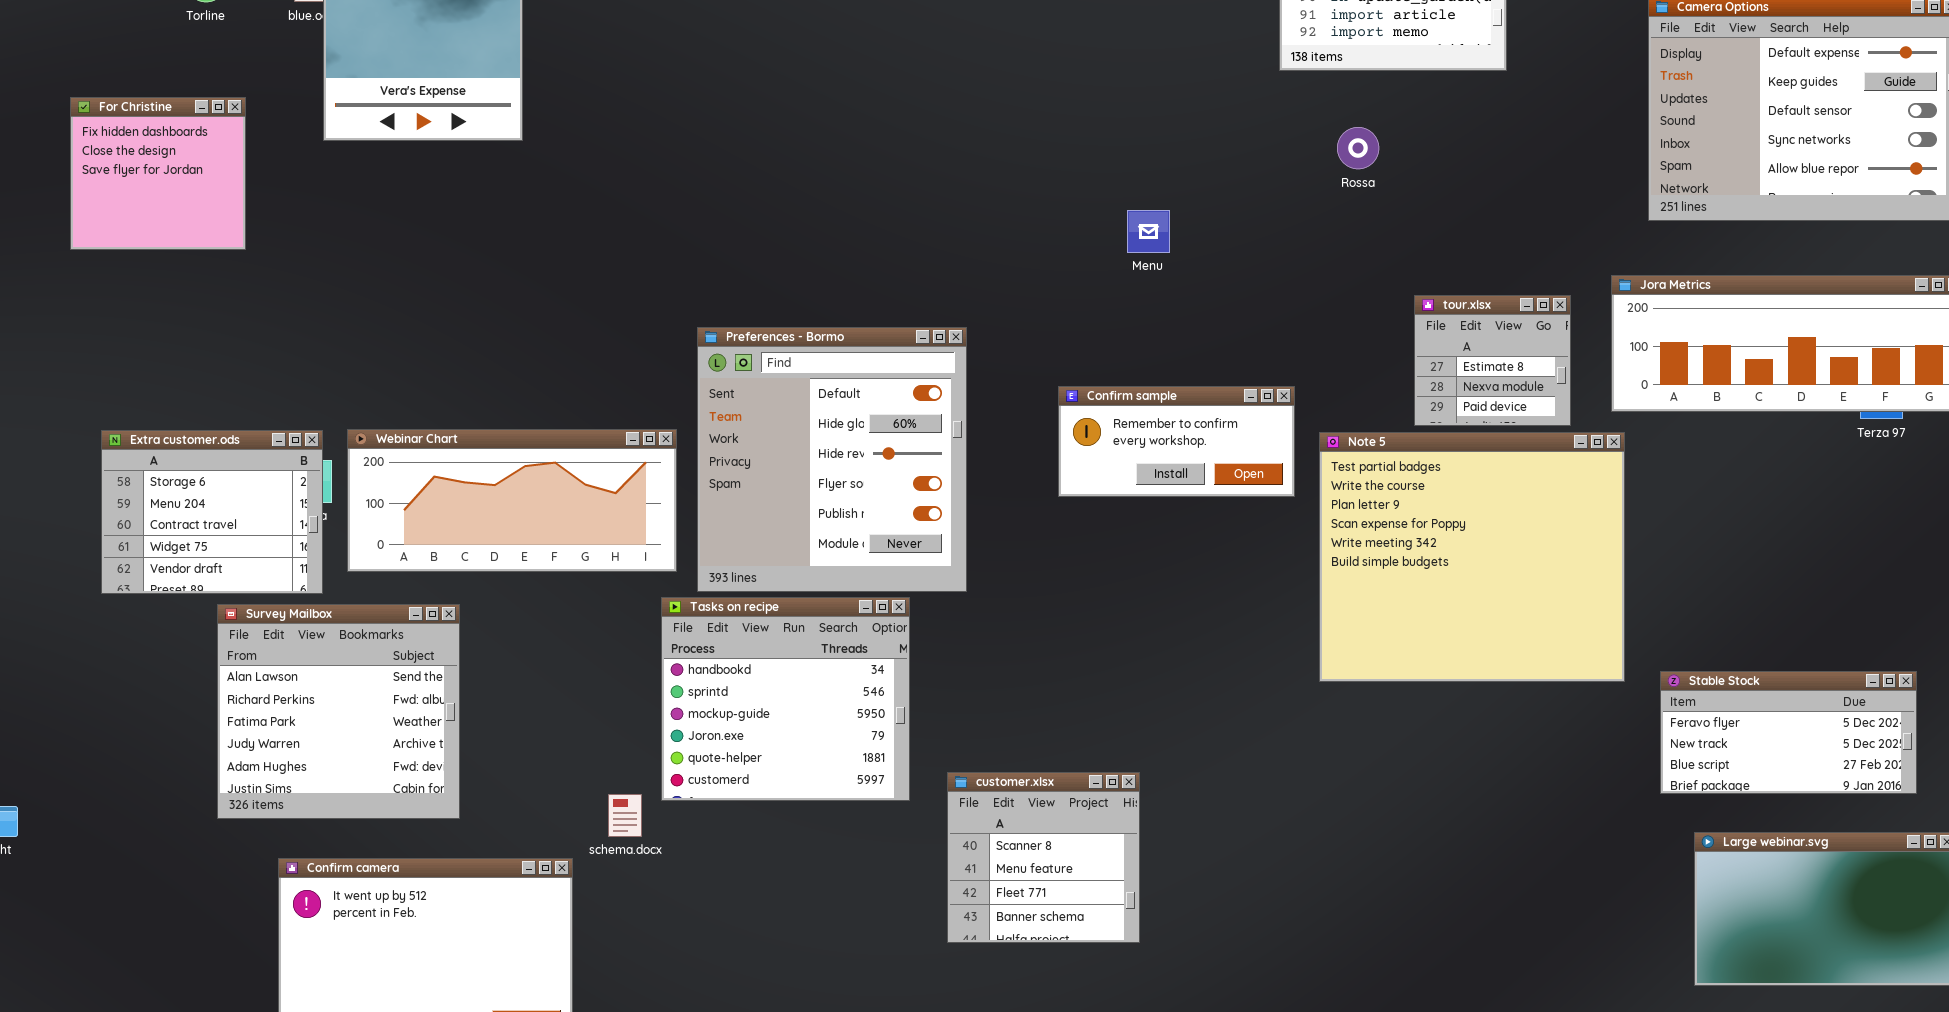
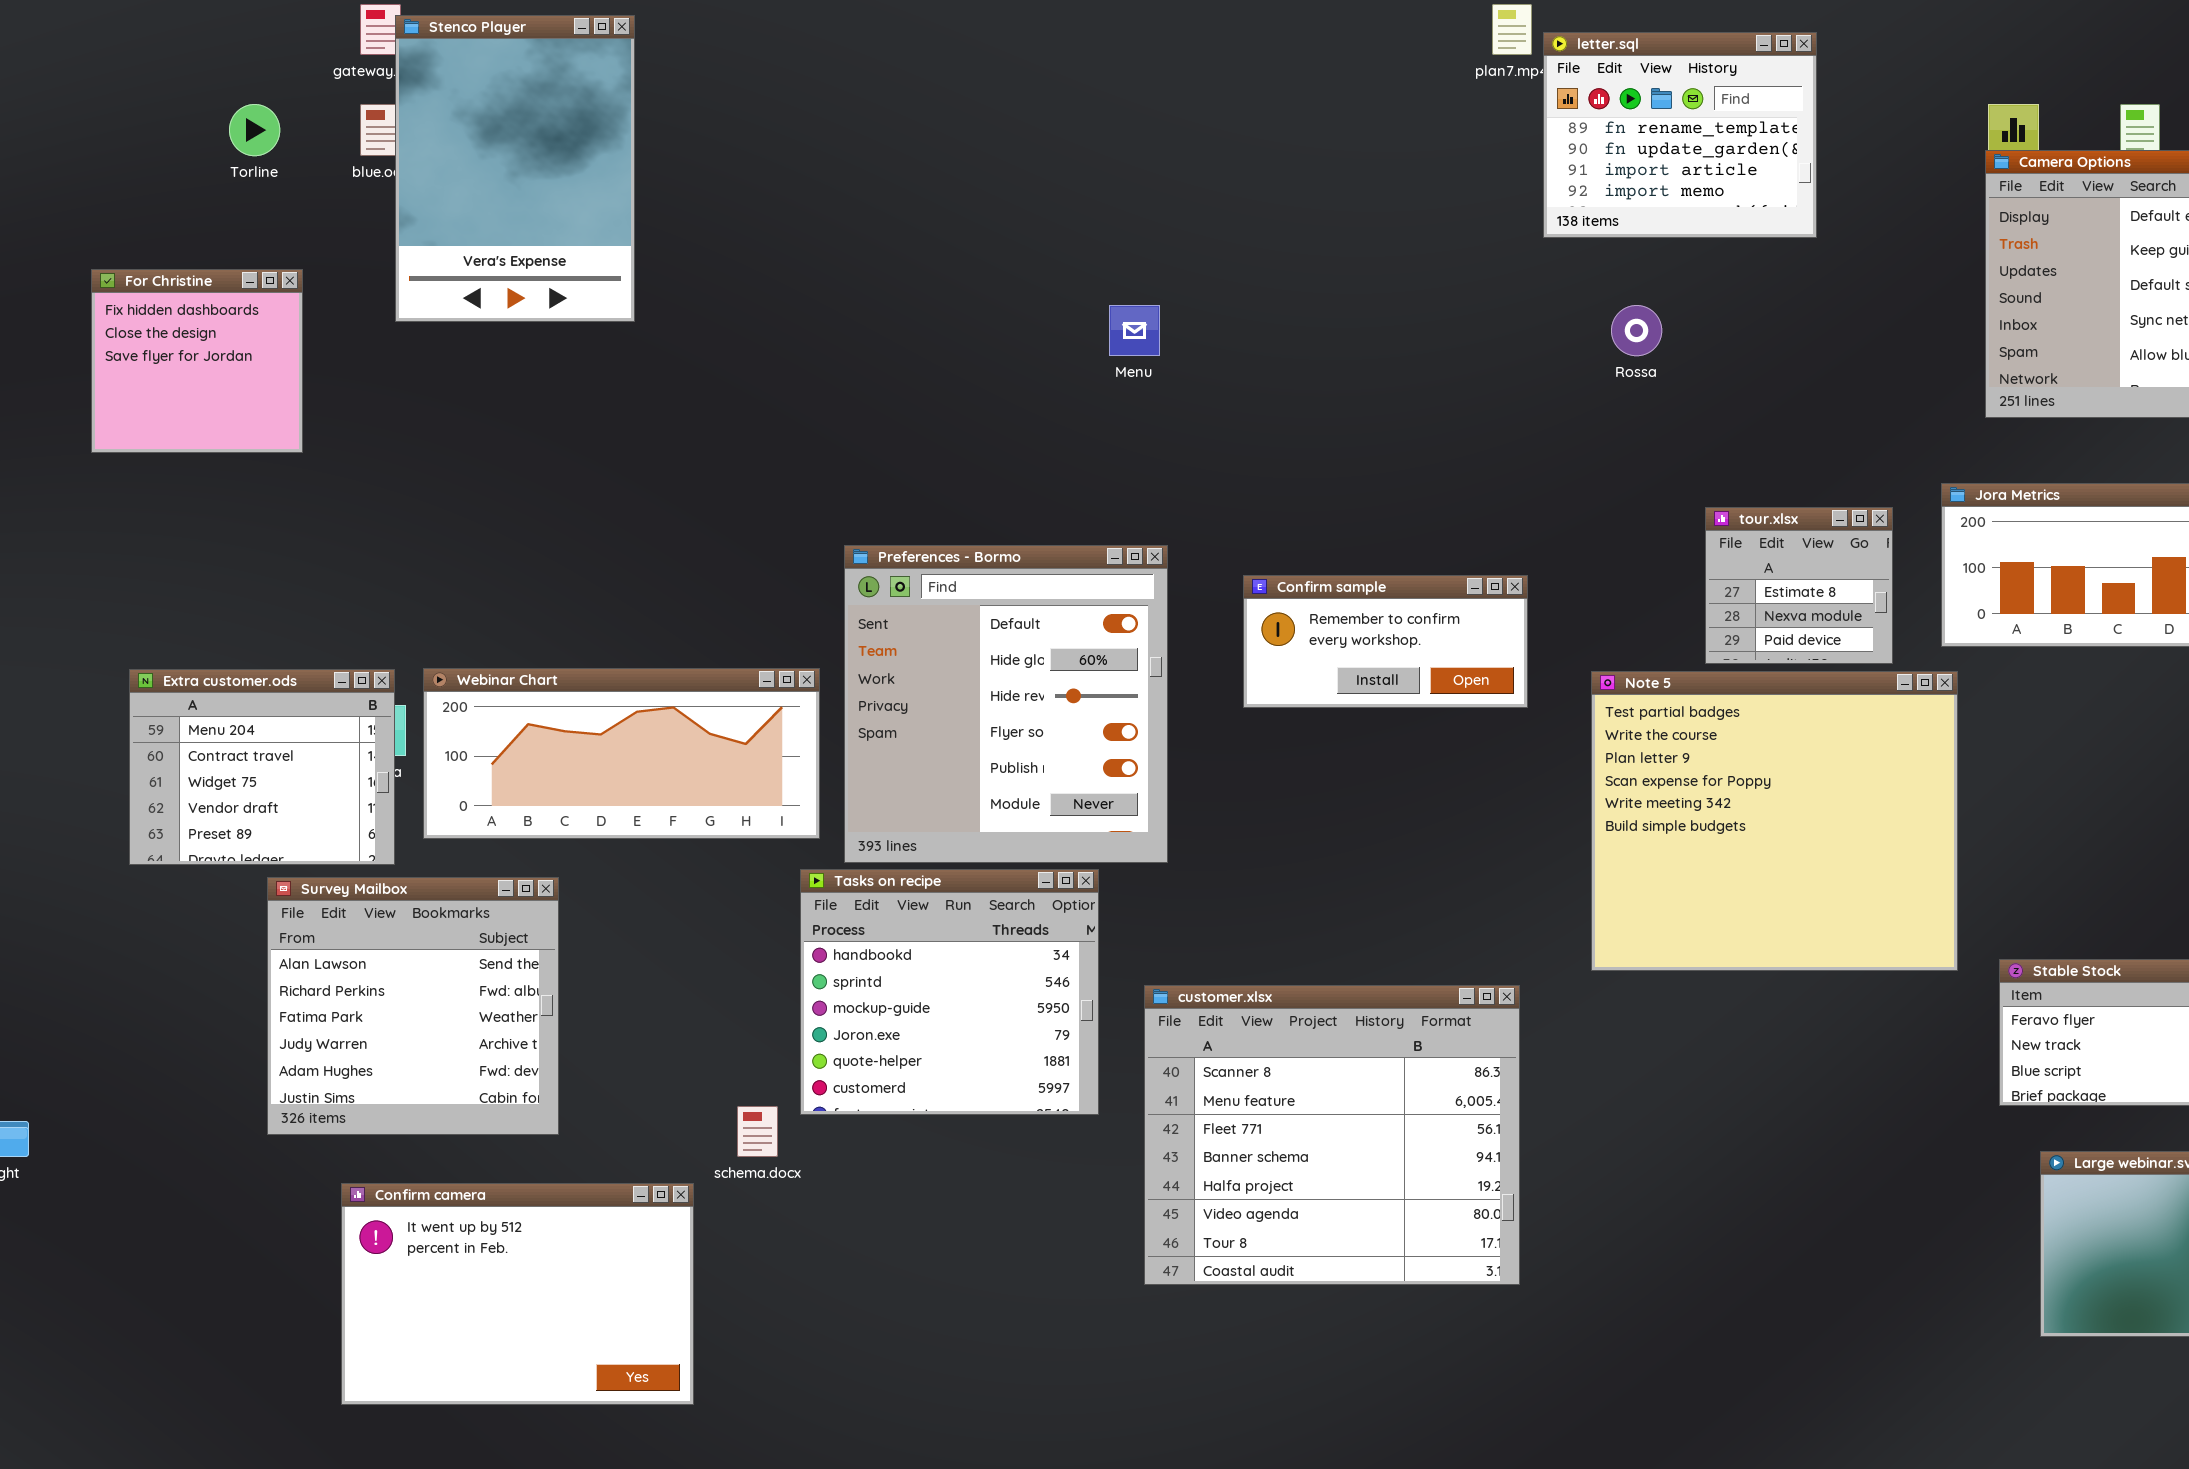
Menu: [1127,210,1170,253] -> [1109,305,1160,356], moved
Confirm sample: [1058,386,1295,497] -> [1243,575,1528,708], moved
Extra customer.ods: [101,430,323,594] -> [129,669,395,865], scrolled down 1 row
customer.xlsx: [947,772,1140,943] -> [1144,985,1520,1285], resized

